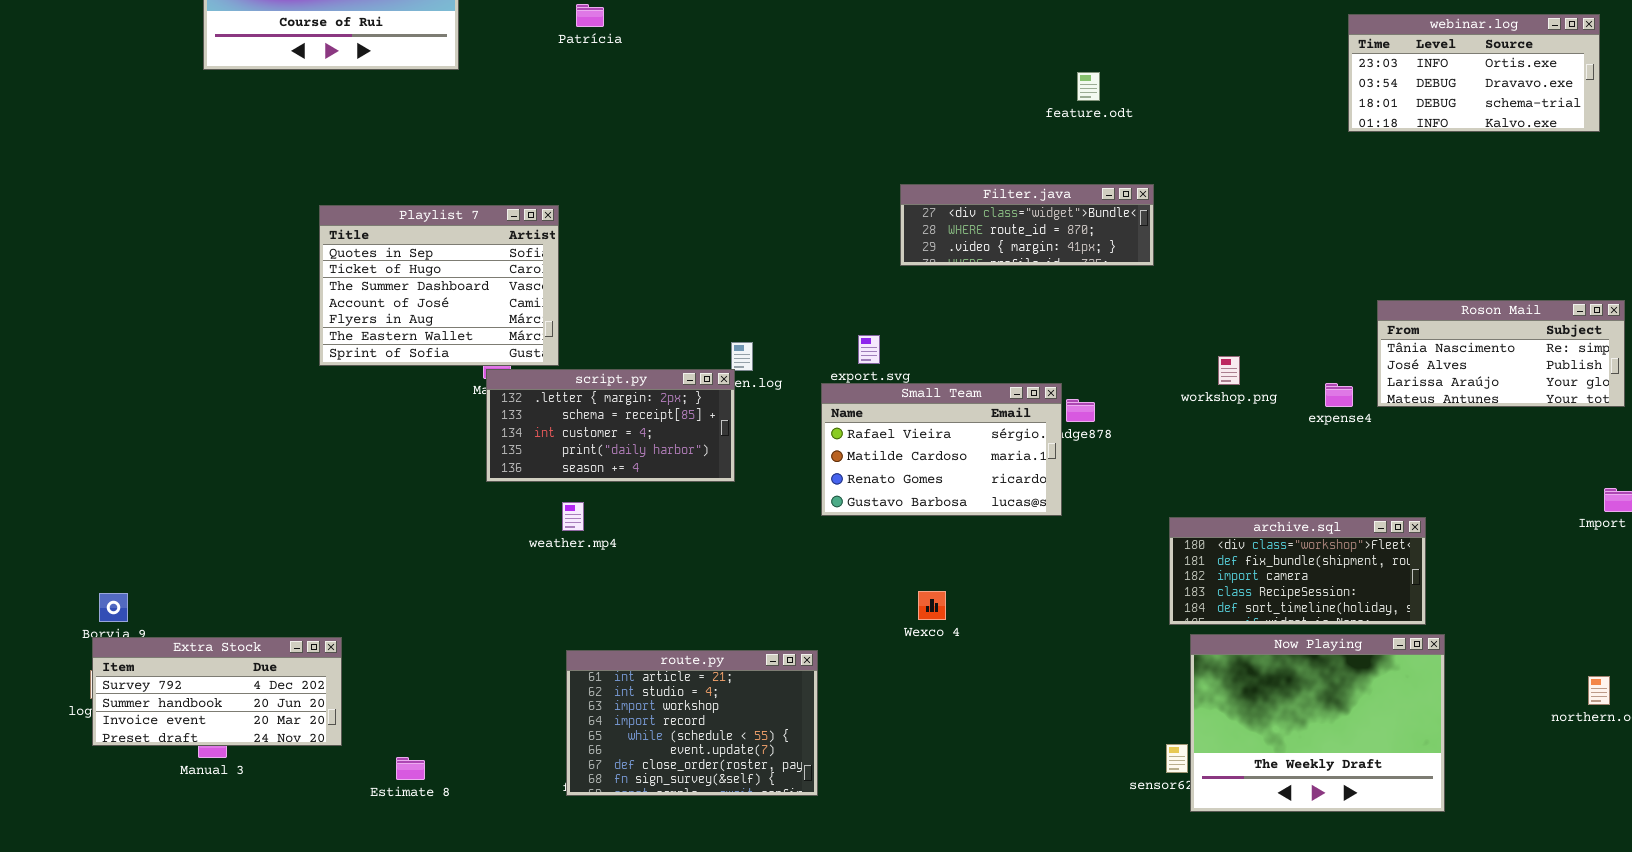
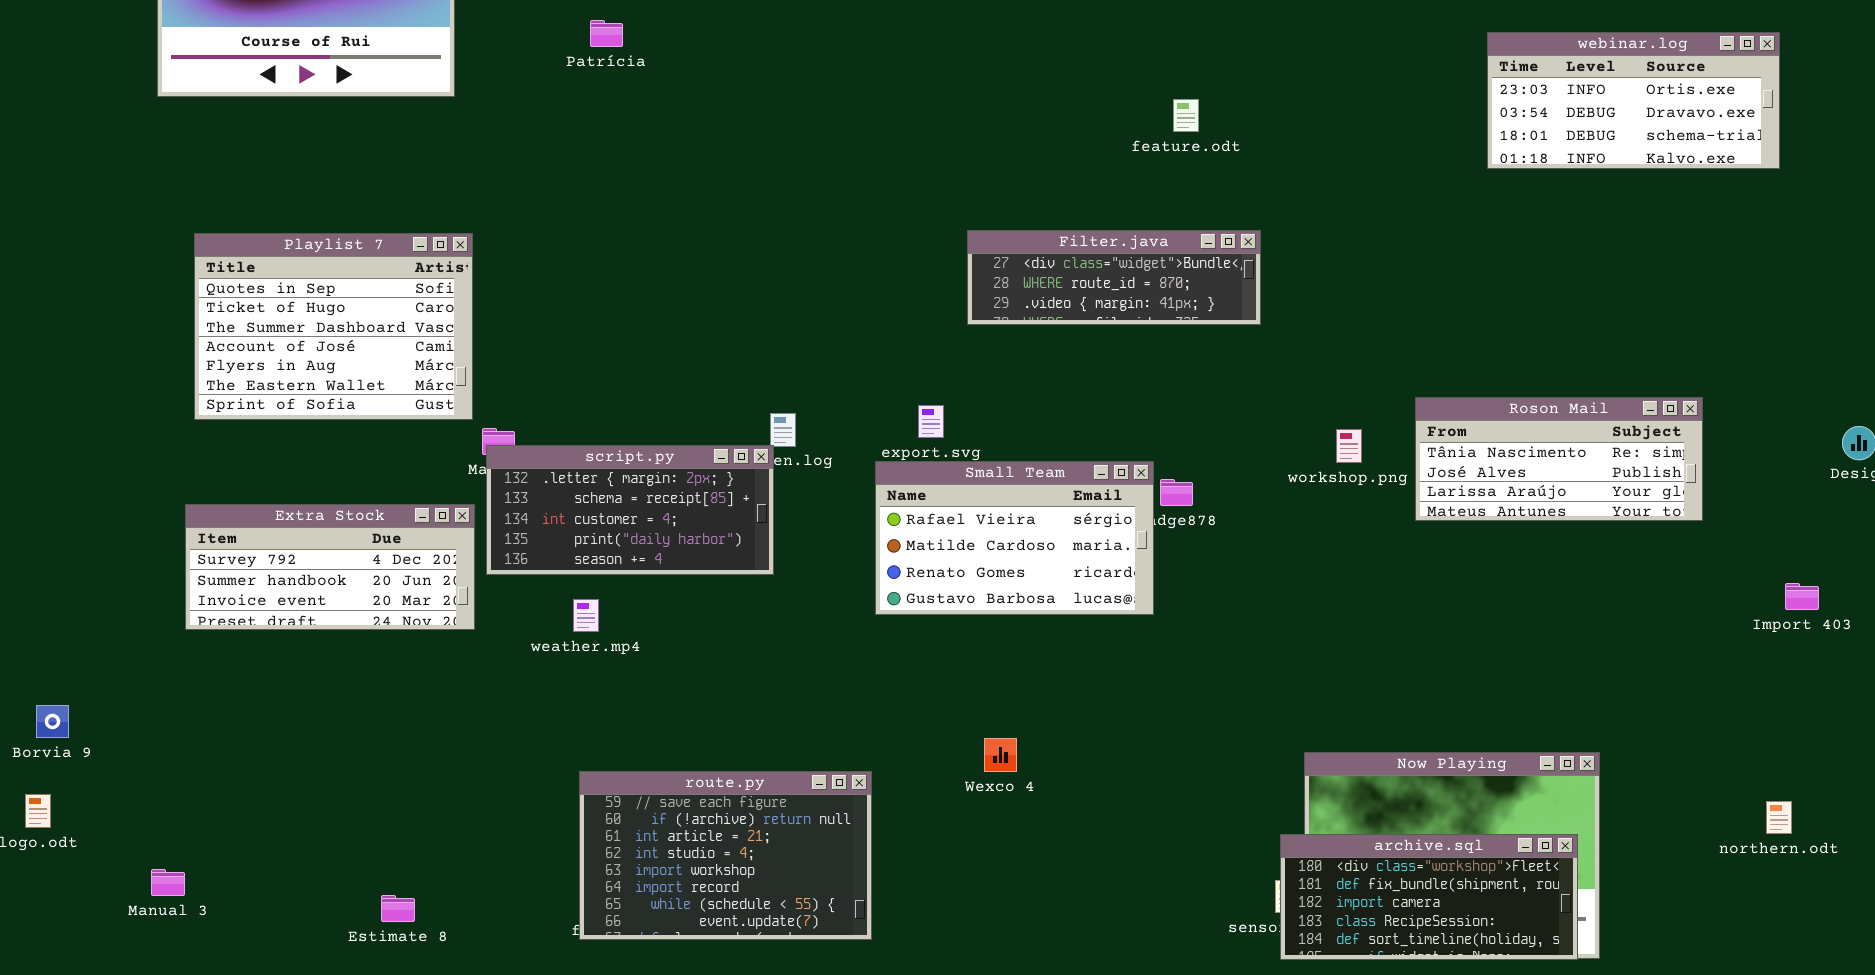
Playlist 7: [319,205,559,366] -> [194,233,473,420], moved
Roson Mail: [1377,300,1625,407] -> [1415,397,1703,521], moved
archive.sql: [1169,517,1426,625] -> [1280,834,1578,960], moved
Wexco 4: [918,591,946,620] -> [984,738,1017,772], moved
Extra Stock: [92,637,342,746] -> [185,504,475,630], moved
route.py: [566,650,818,796] -> [579,771,872,940], scrolled up 2 rows

